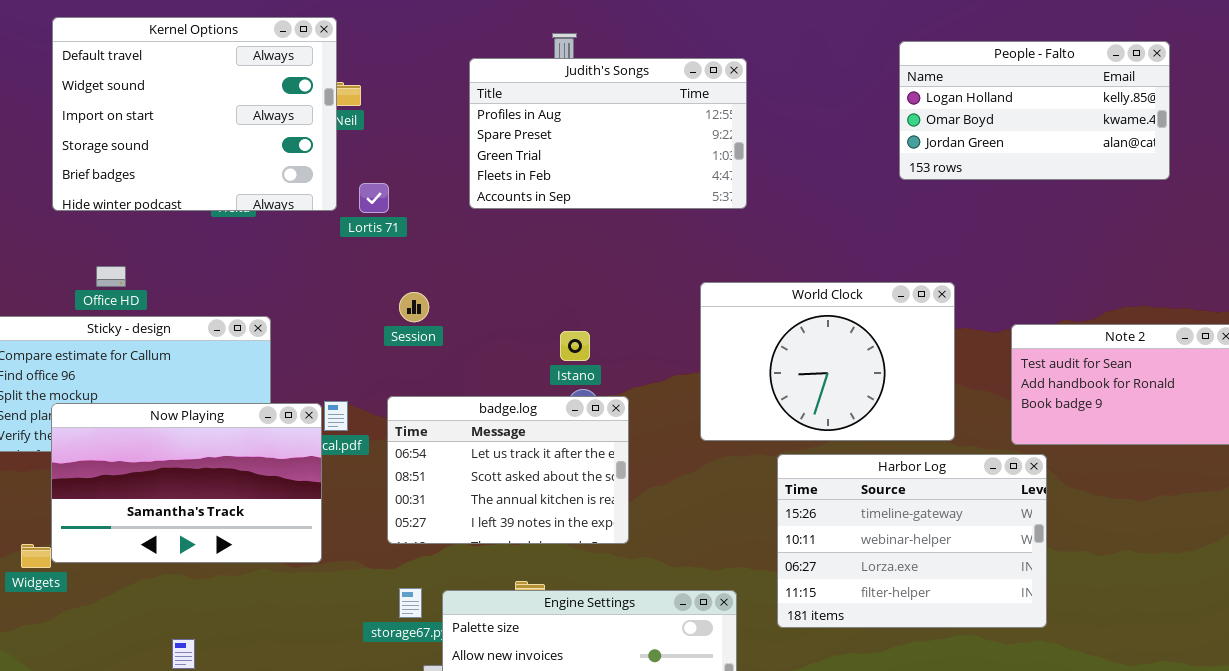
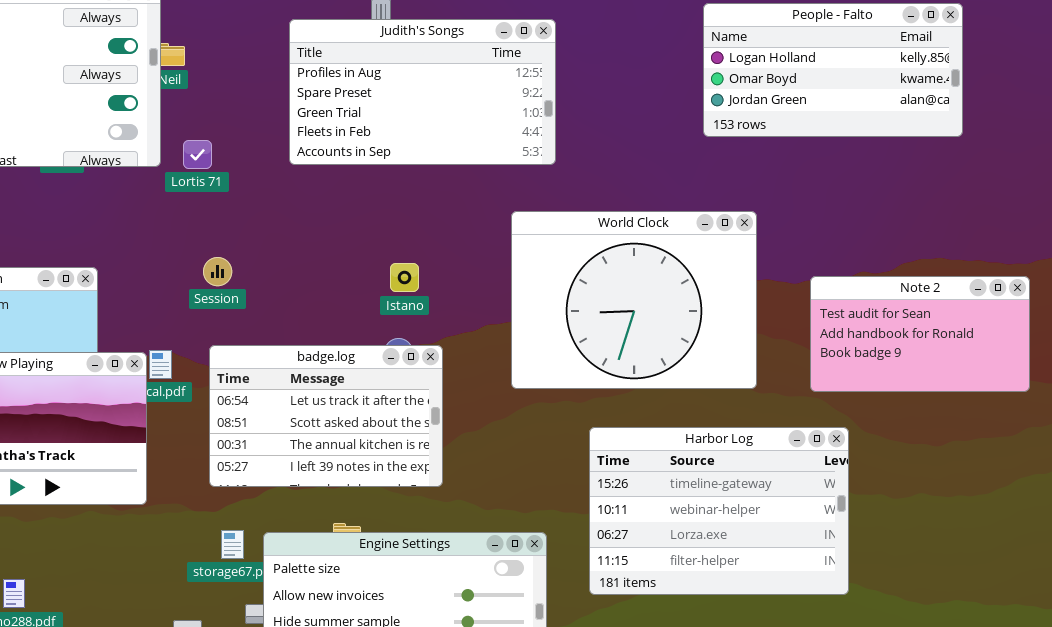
World Clock: [700,282,955,441] -> [511,211,757,389], resized
Session: [399,292,429,322] -> [203,257,232,286], moved
Istano: [560,331,590,361] -> [390,263,419,292], moved
Harbor Log: [777,454,1047,628] -> [589,427,849,595], moved

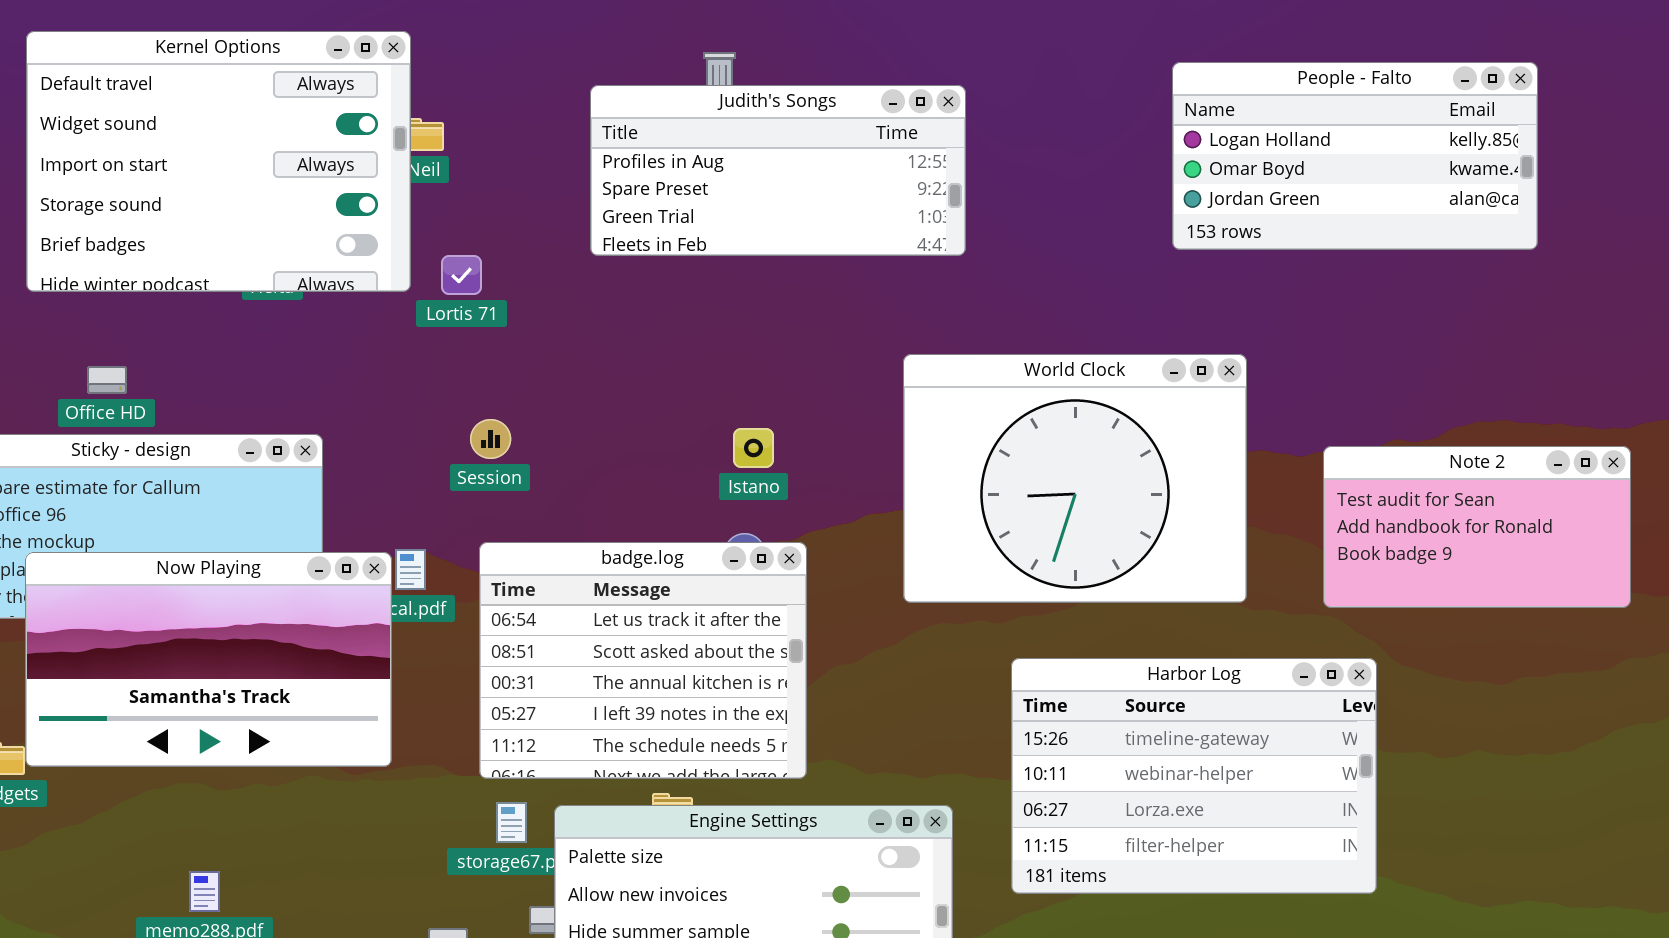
Judith's Songs: [289,19,556,165] -> [590,85,966,256], resized
badge.log: [209,345,443,487] -> [479,542,807,779], resized

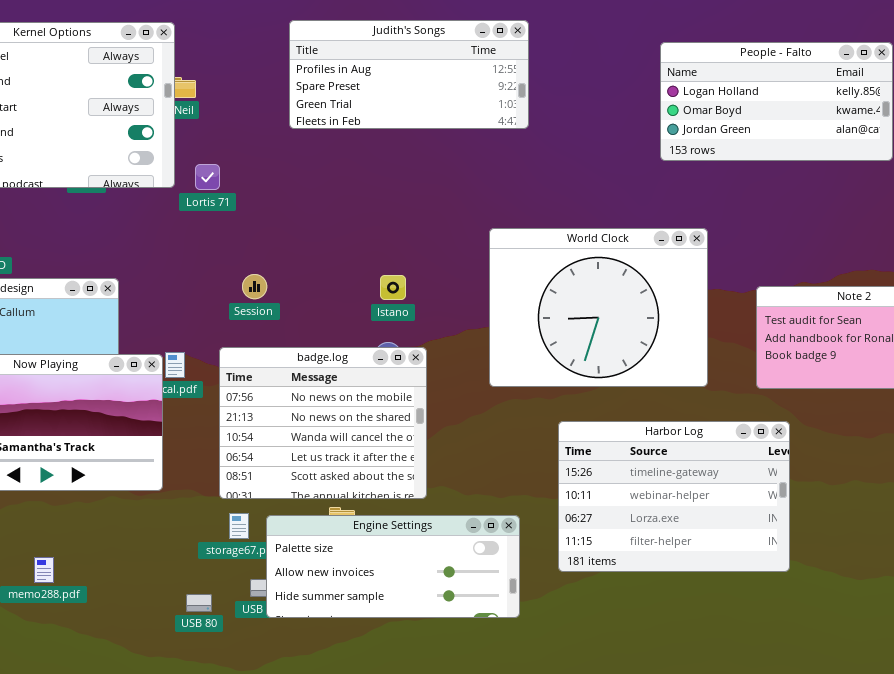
Judith's Songs: [590,85,966,256] -> [289,20,529,129], moved
Session: [470,419,511,459] -> [242,274,267,299], moved
badge.log: [479,542,807,779] -> [219,347,427,499], scrolled up 3 rows

